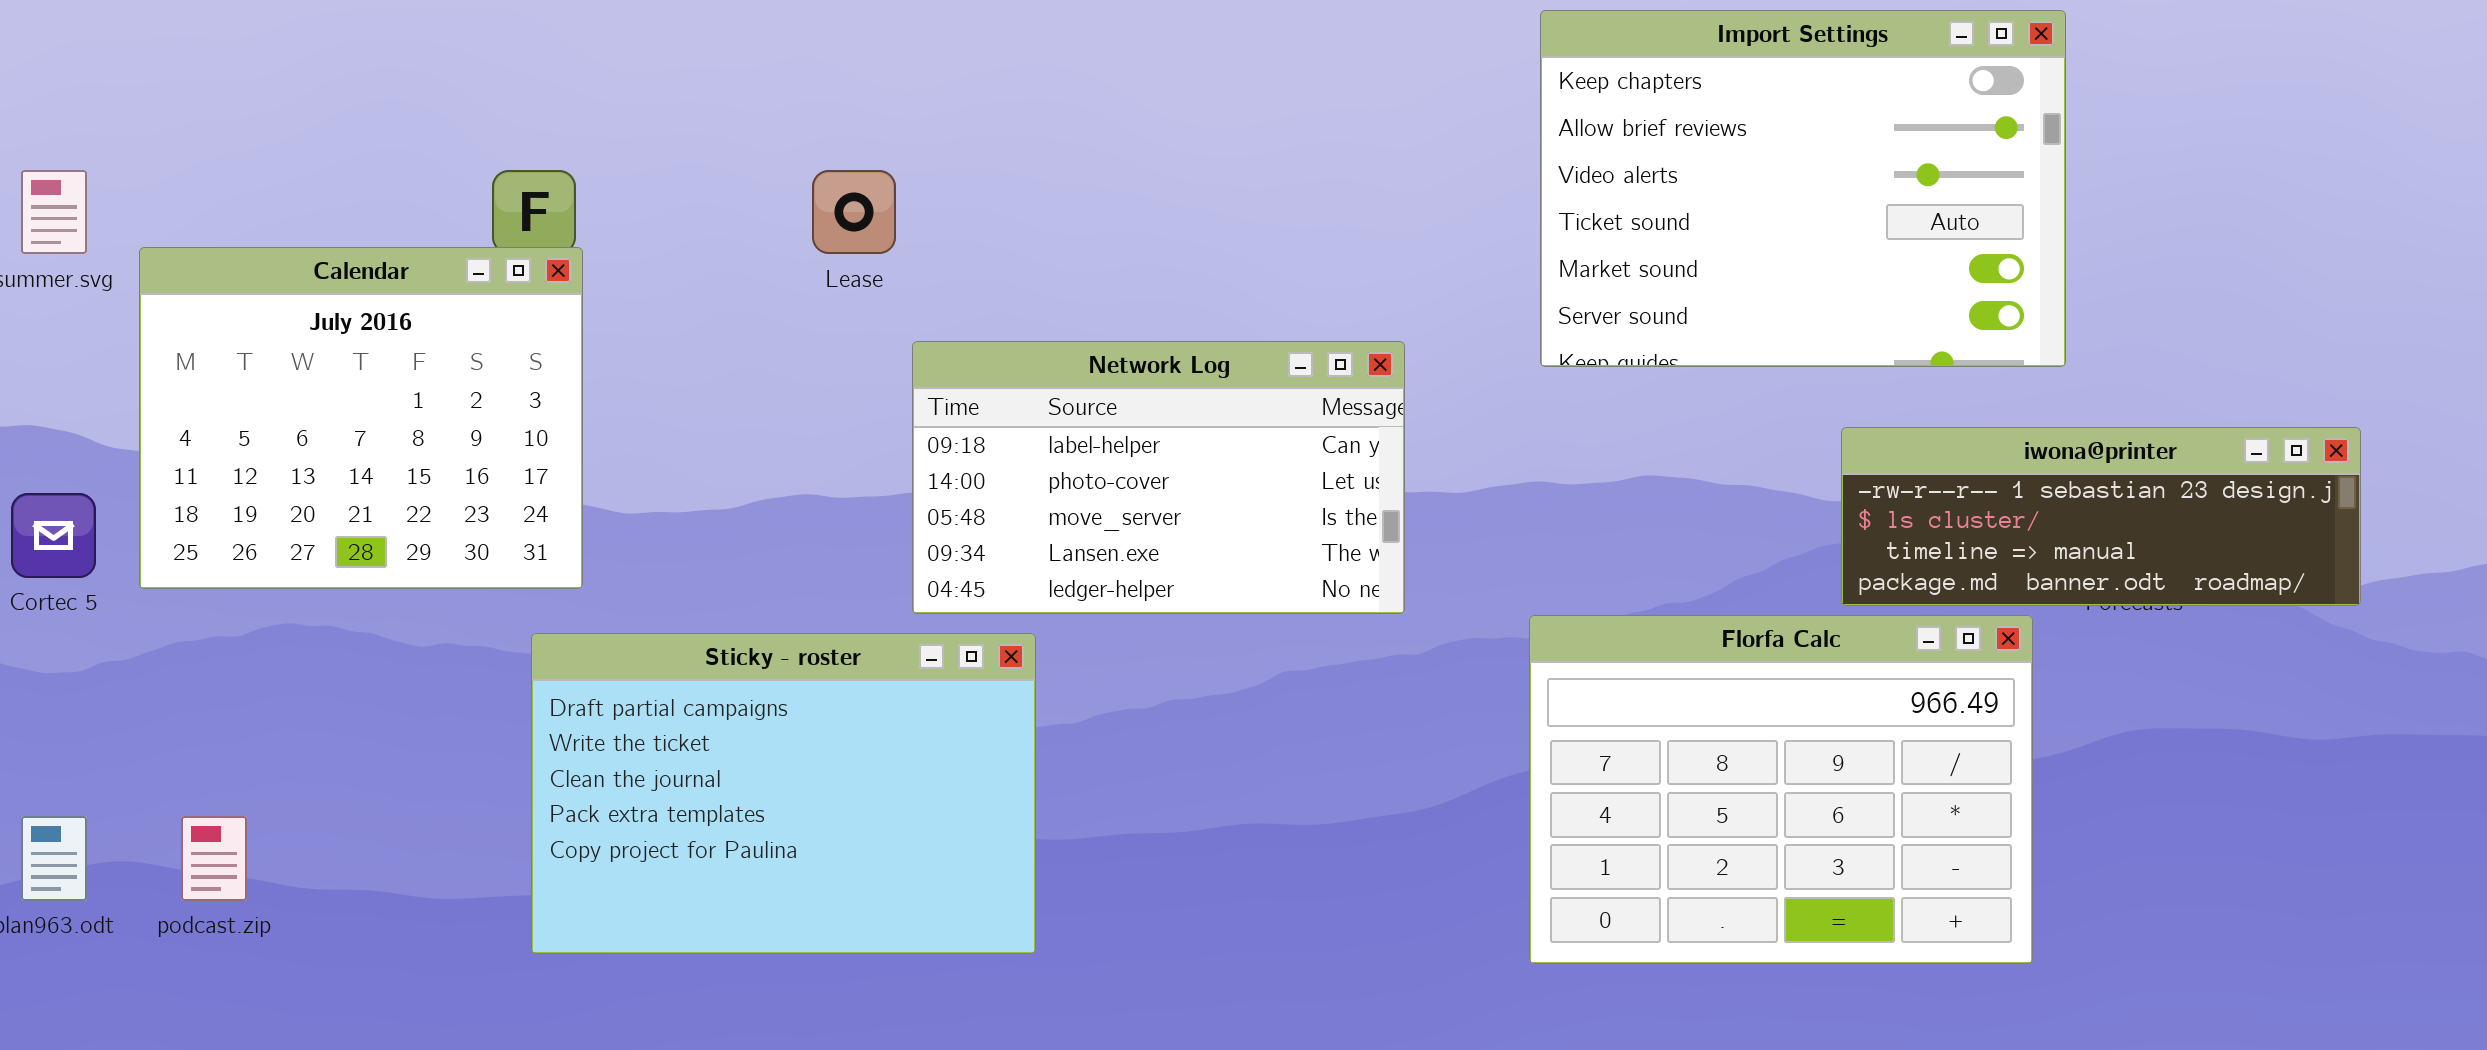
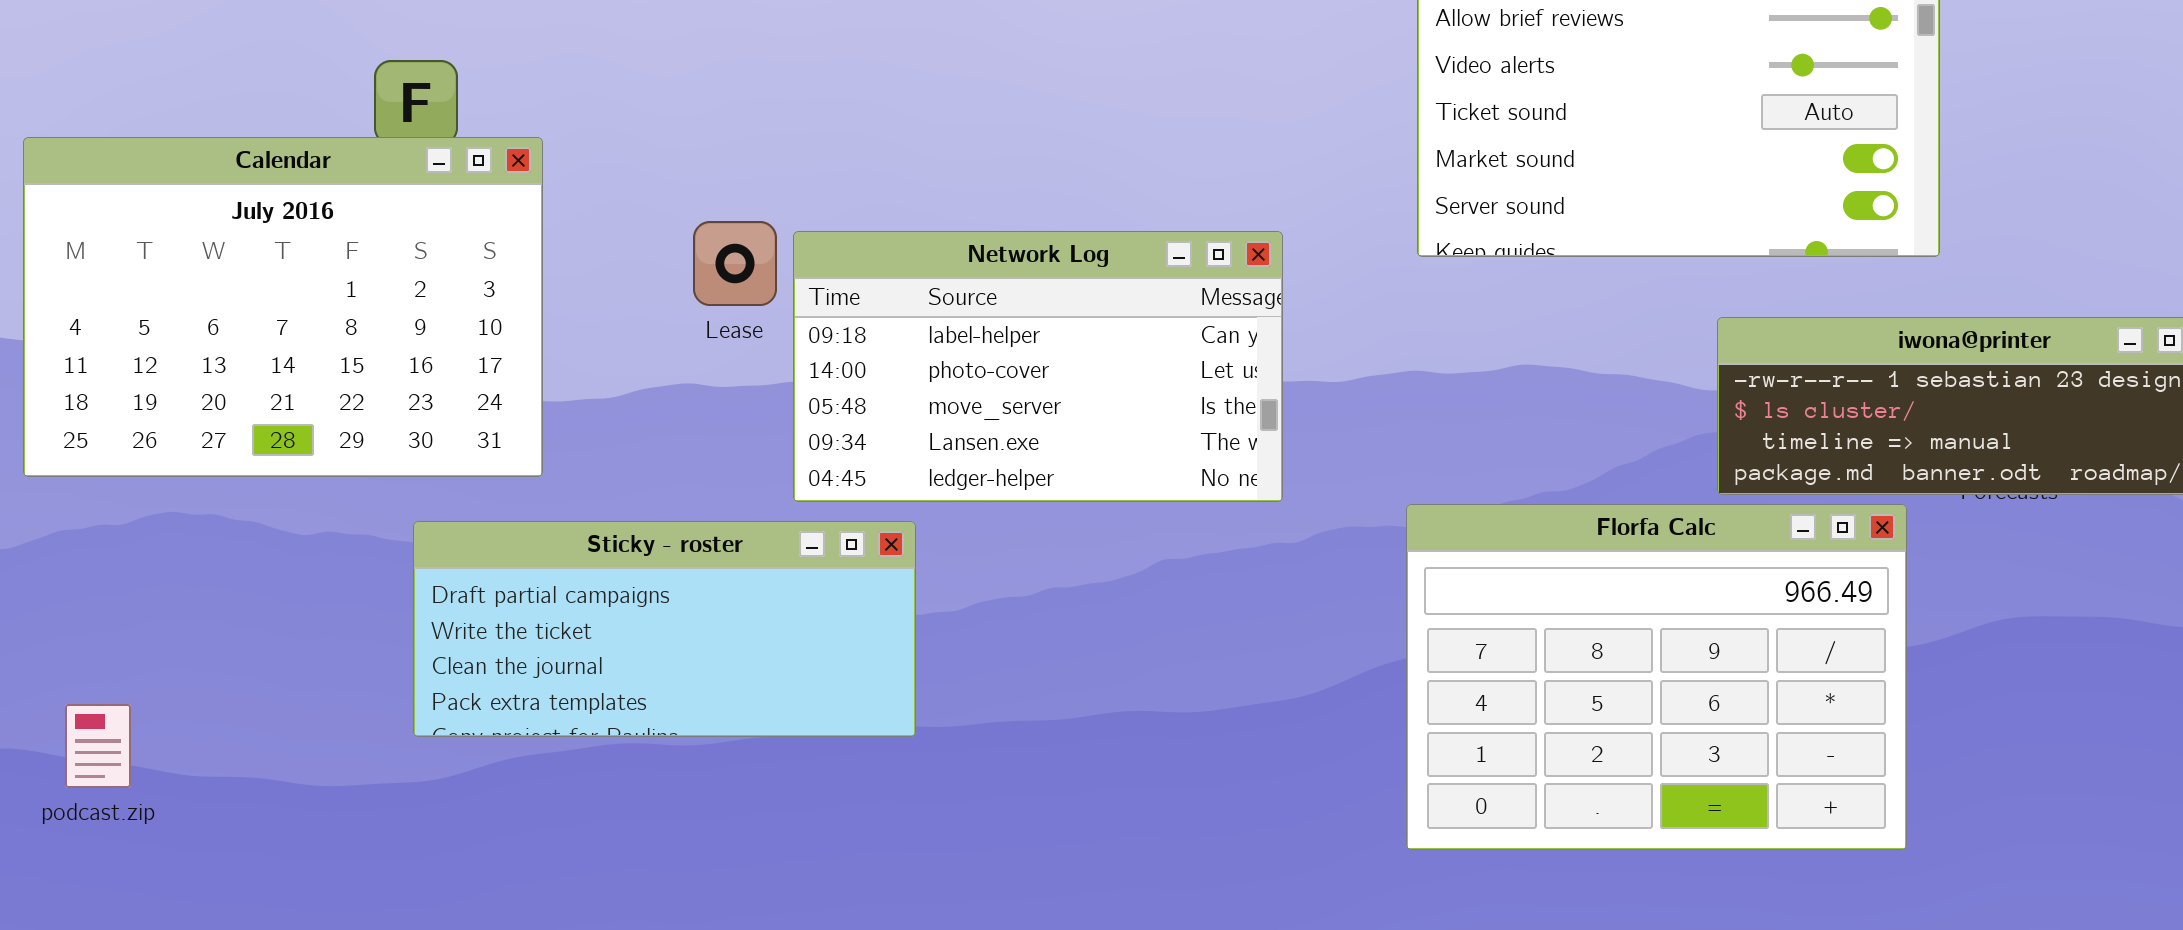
Lease: [812,170,896,254] -> [693,221,777,306], moved
Calendar: [139,247,583,589] -> [23,137,543,477], resized
Sticky - roster: [531,633,1036,954] -> [413,521,916,737], resized

